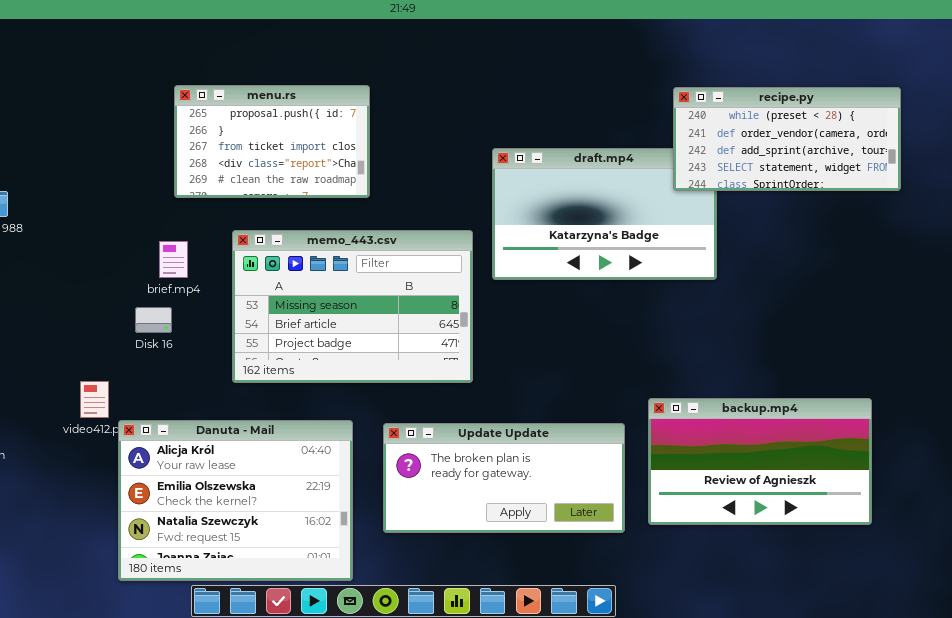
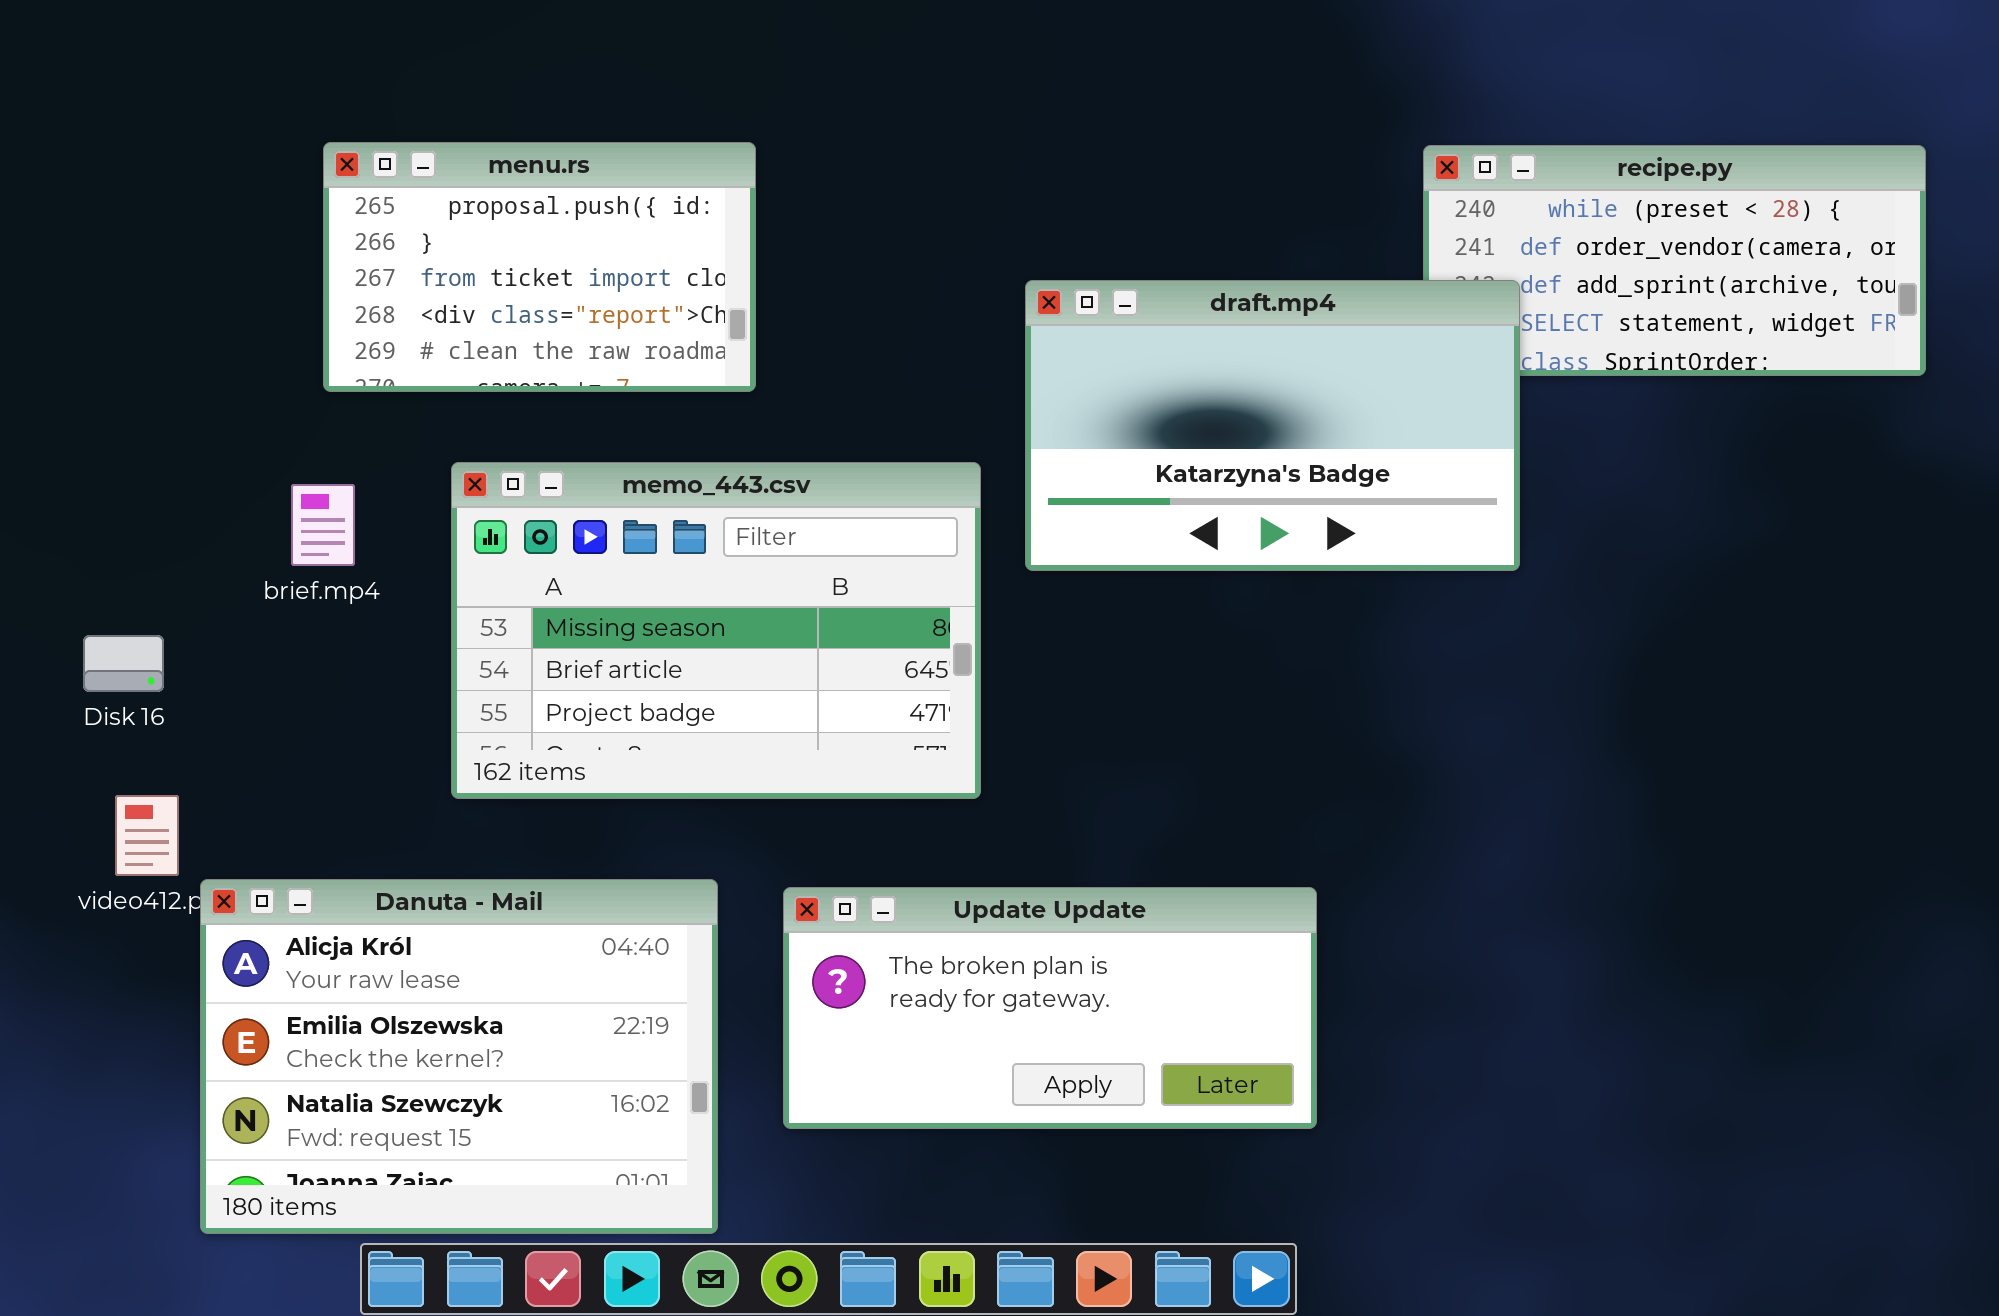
draft.mp4: [492,148,717,280] -> [1025,280,1520,571], raised
Disk 16: [135,307,172,333] -> [83,635,164,692], moved
backup.mp4: [648,398,872,525] -> none, closed

